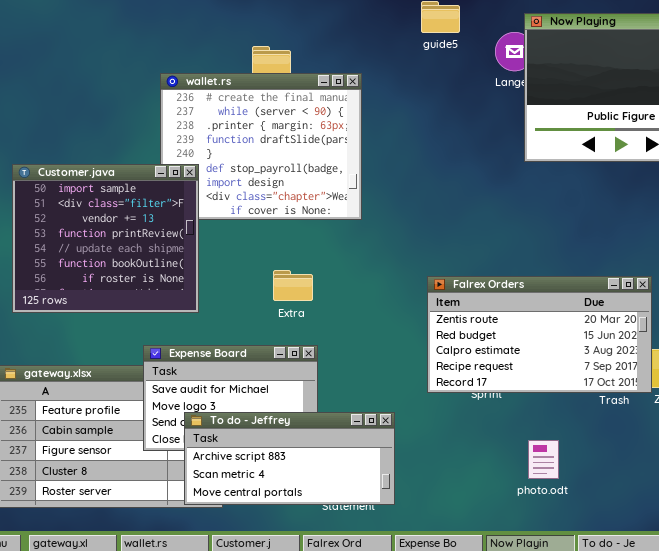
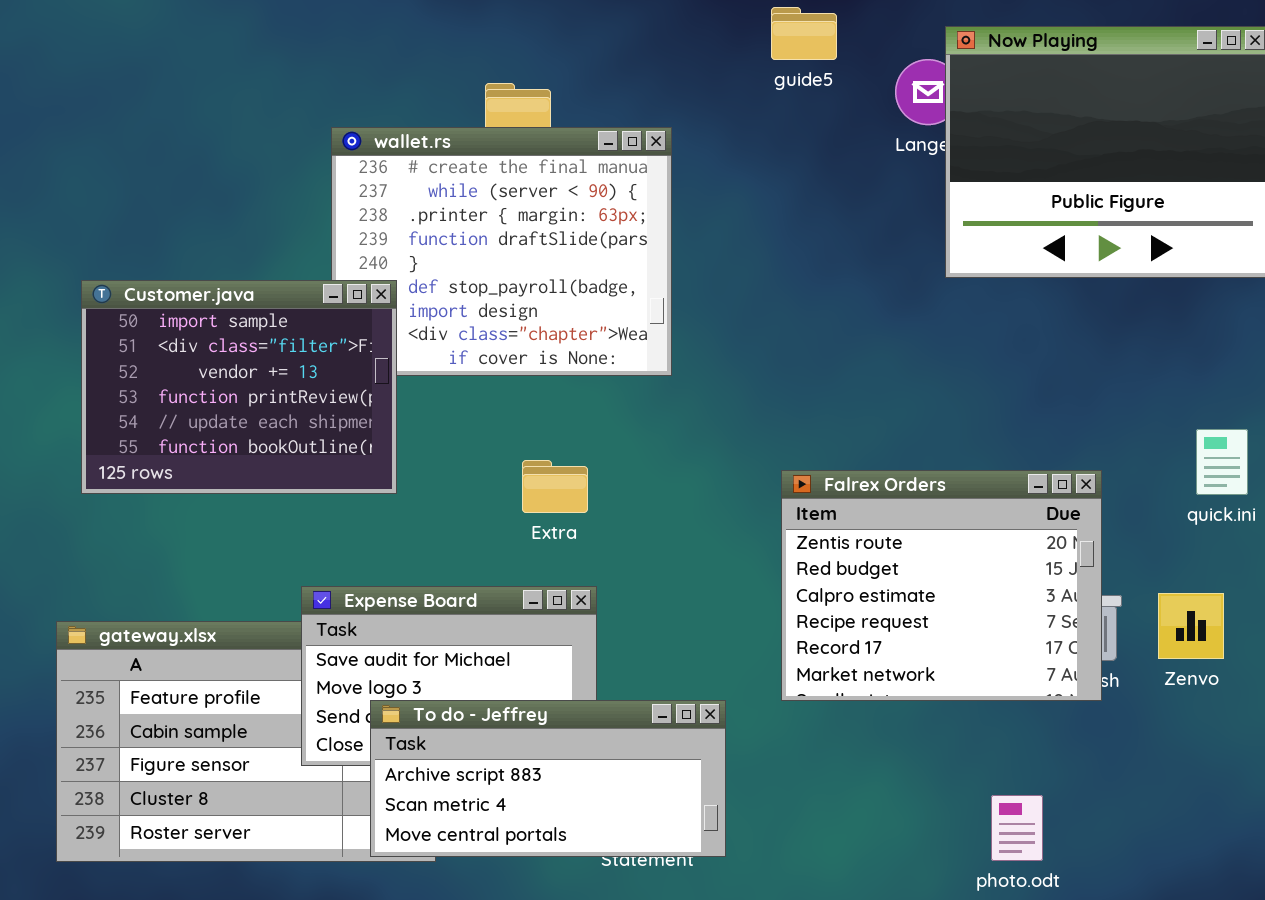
Customer.java: [12,164,199,313] -> [81,280,397,494], resized
Falrex Orders: [427,276,652,393] -> [781,470,1102,701], resized
photo.odt: [528,440,559,479] -> [991,795,1043,861], moved

